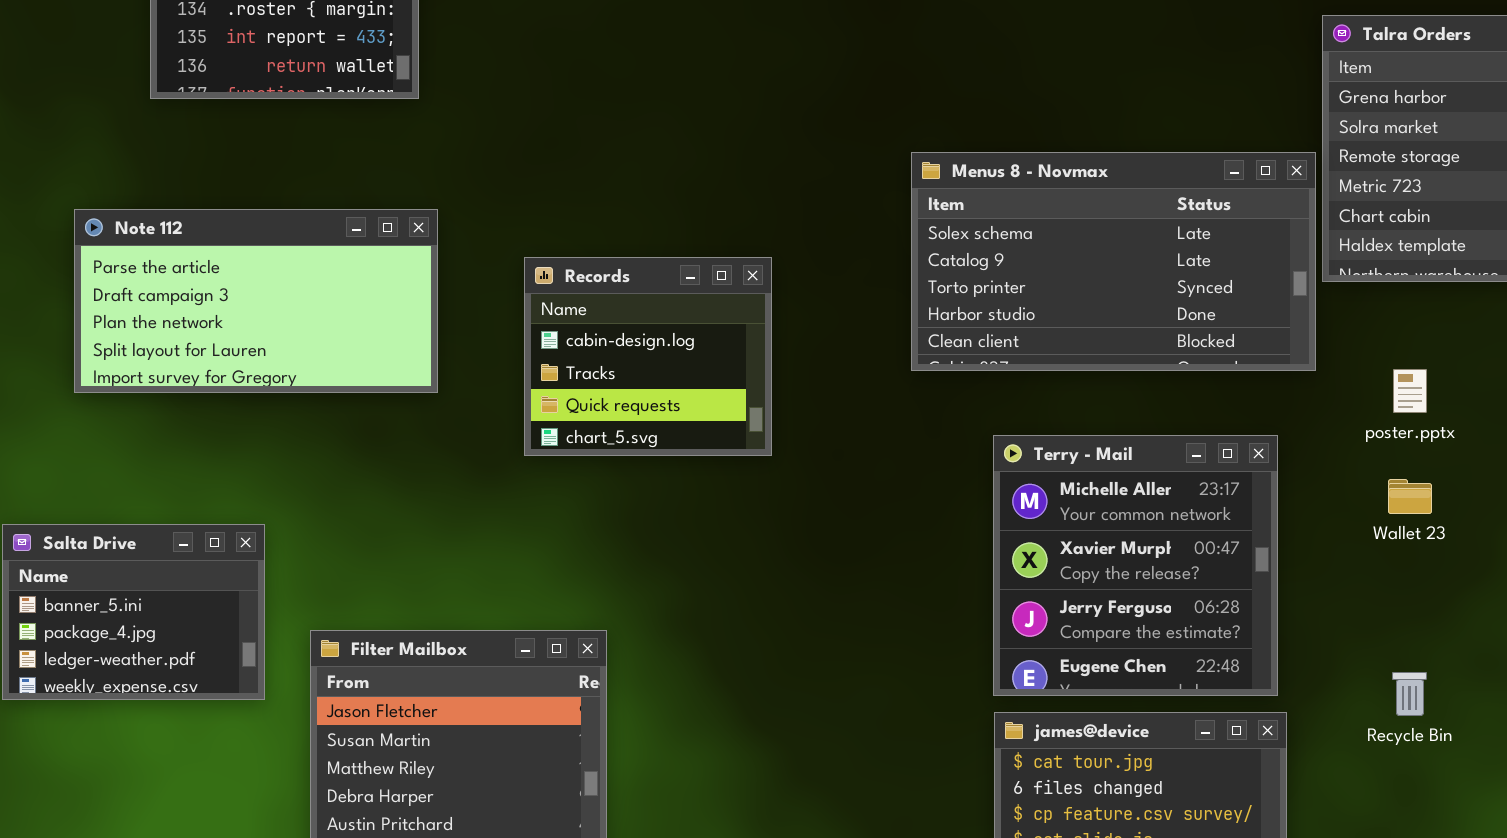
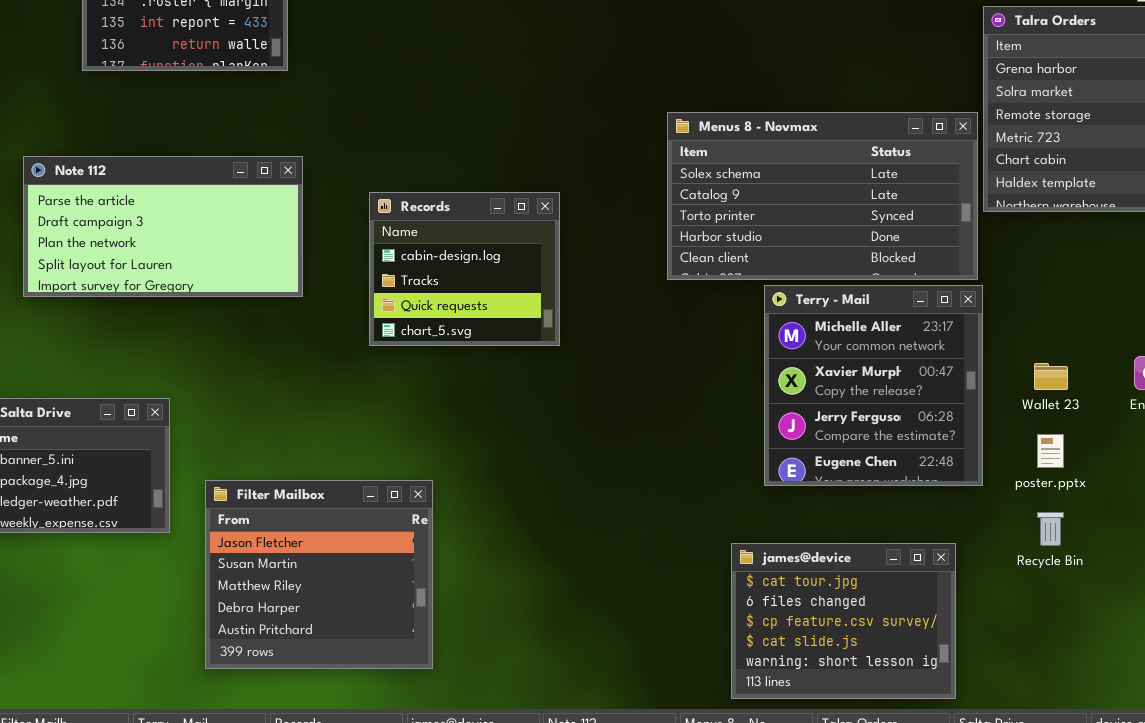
poster.pptx: [1393,369,1427,413] -> [1037,434,1064,468], moved
Terry - Mail: [993,435,1278,696] -> [764,285,983,486], moved

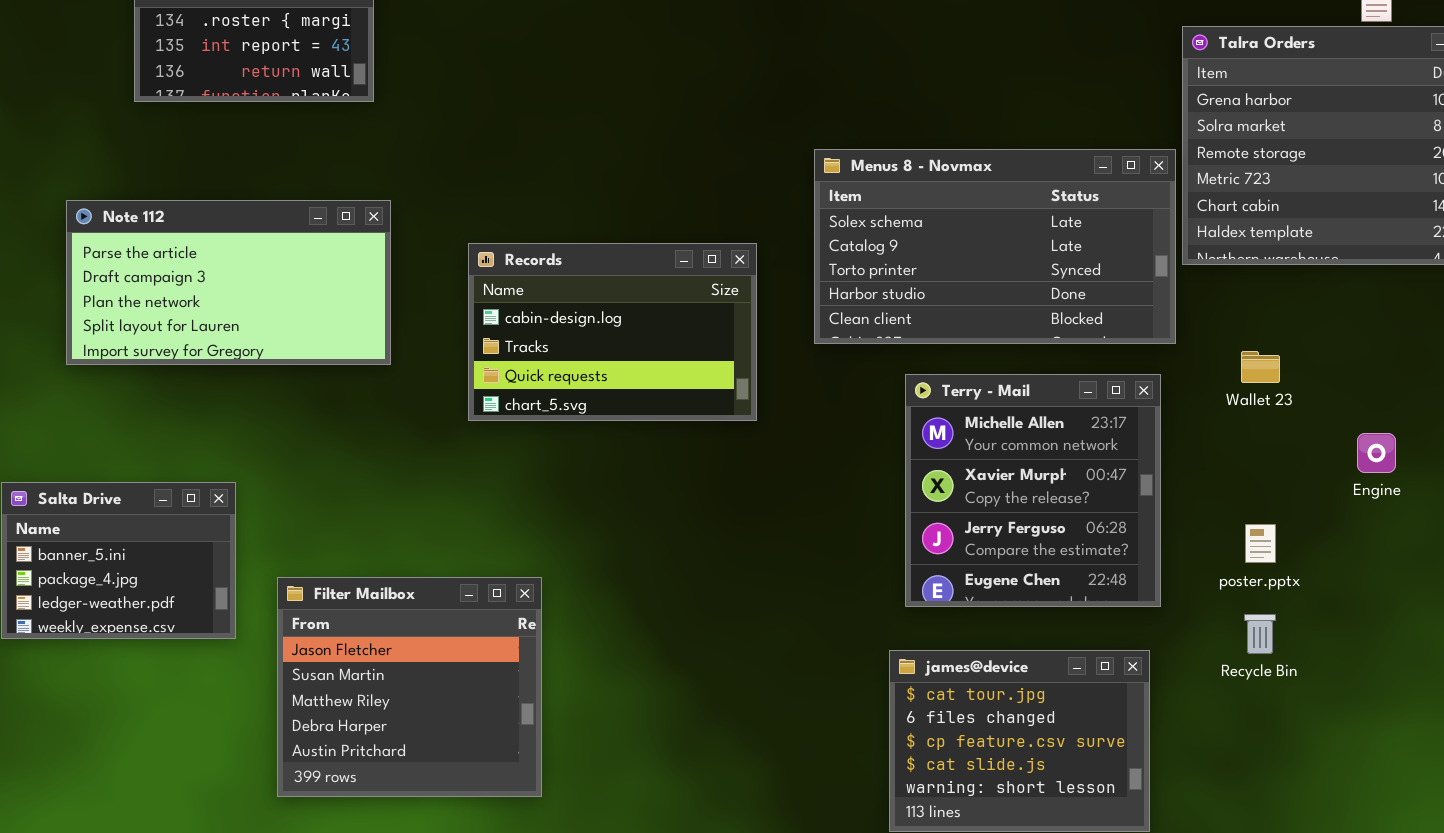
Records: [369,192,560,346] -> [468,243,757,421], resized
Terry - Mail: [764,285,983,486] -> [905,374,1161,607], moved
Wallet 23: [1034,363,1068,390] -> [1241,351,1280,383], moved

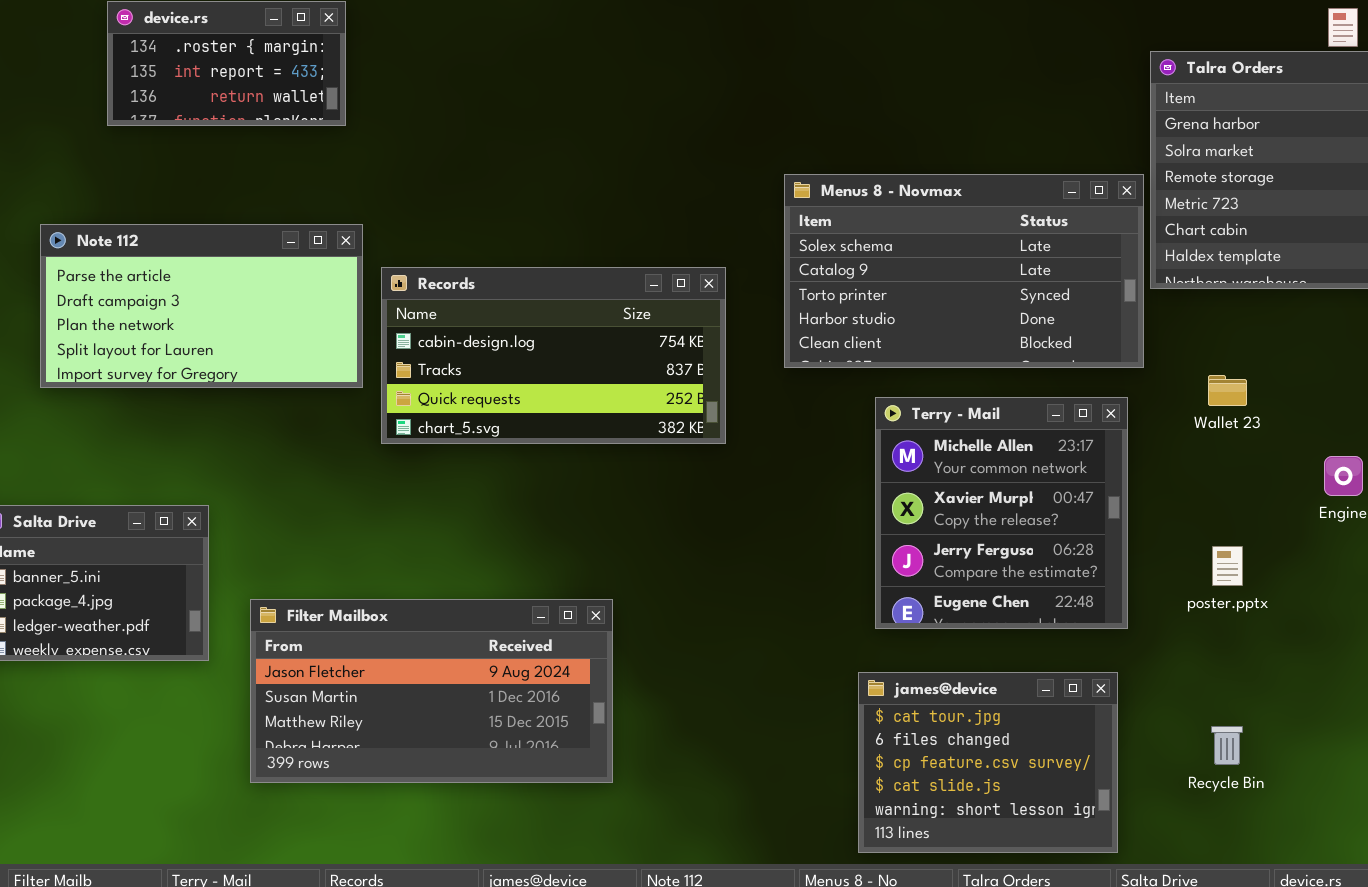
Records: [468,243,757,421] -> [381,267,726,444], resized
Filter Mailbox: [277,577,542,797] -> [250,599,613,783], resized
Recycle Bin: [1244,614,1276,654] -> [1211,726,1243,765], moved

